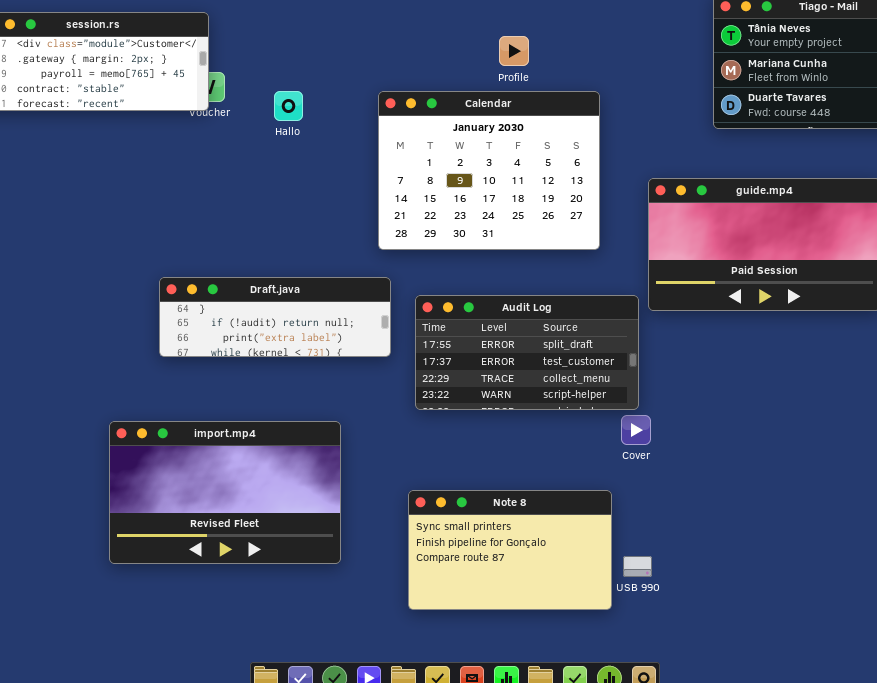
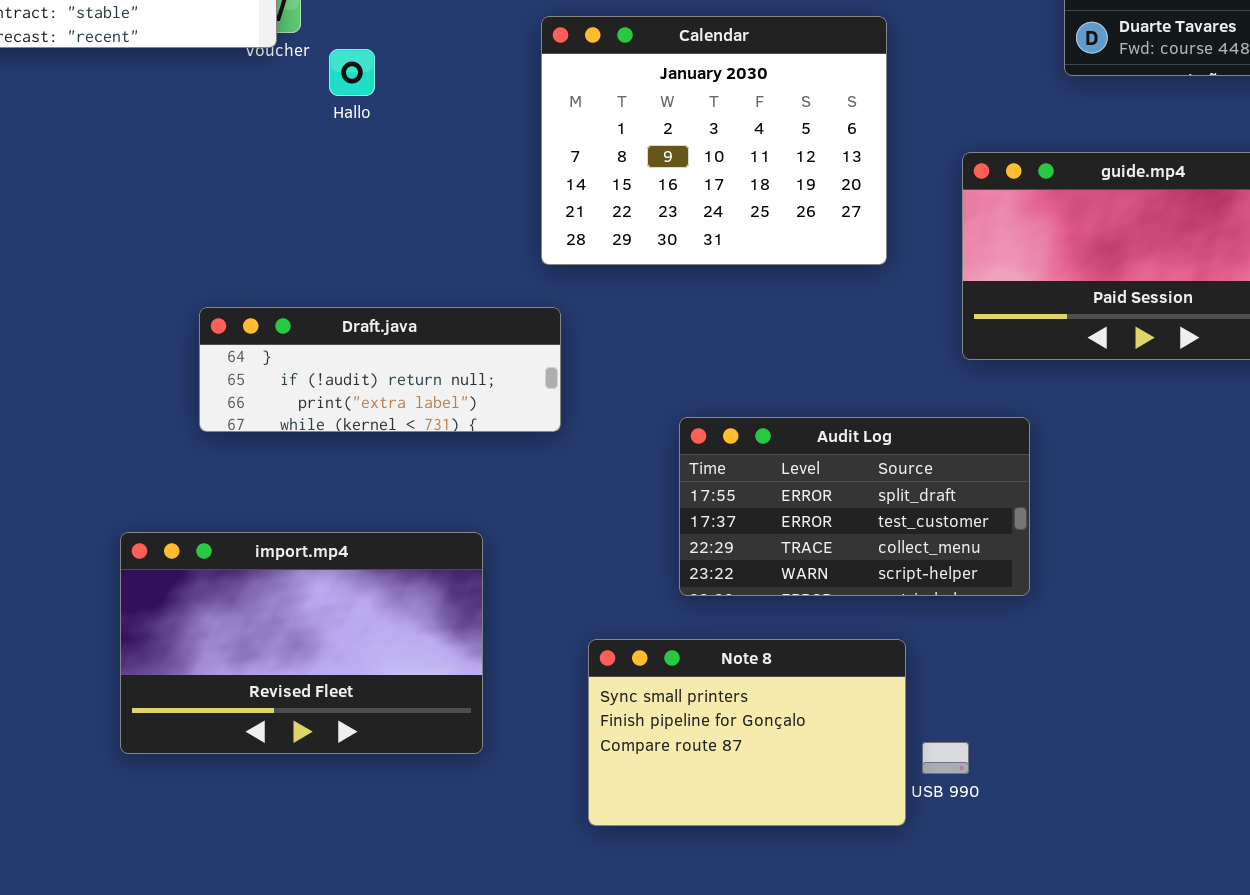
Hallo: [274,91,303,121] -> [329,49,375,96], moved
Audit Log: [415,295,639,410] -> [679,417,1030,596], moved

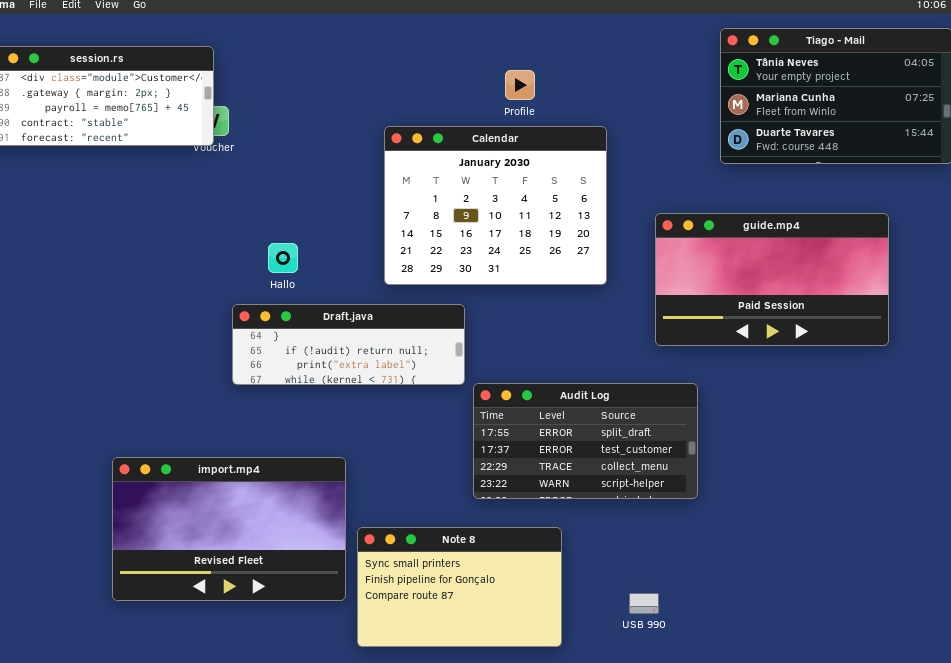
Hallo: [329,49,375,96] -> [268,243,298,273], moved
Draft.java: [199,307,561,432] -> [232,304,465,385], moved
Note 8: [588,639,906,826] -> [357,527,562,647], moved

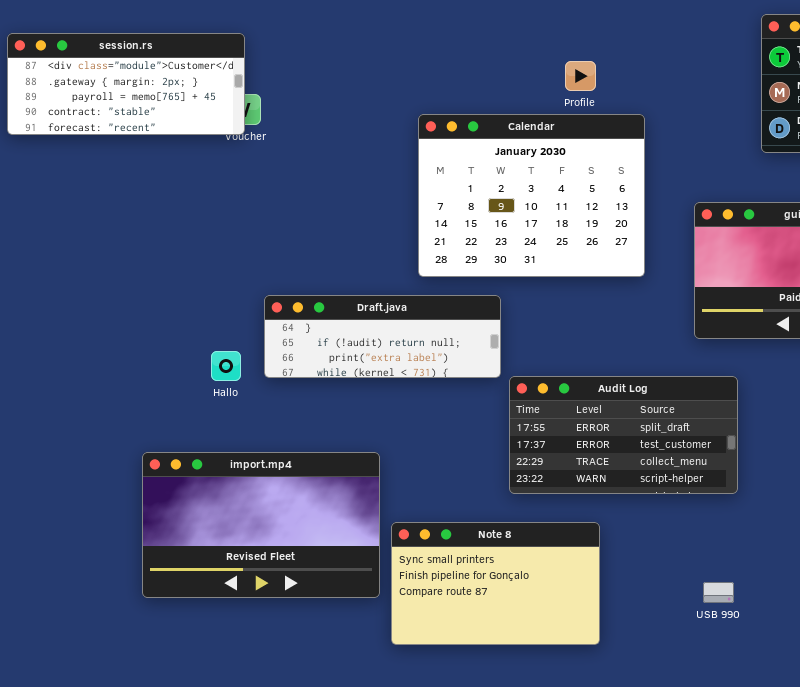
Profile: [505,70,535,100] -> [565,61,596,91], moved
Hallo: [268,243,298,273] -> [211,351,241,381], moved
USB 990: [629,593,659,614] -> [703,582,734,603], moved

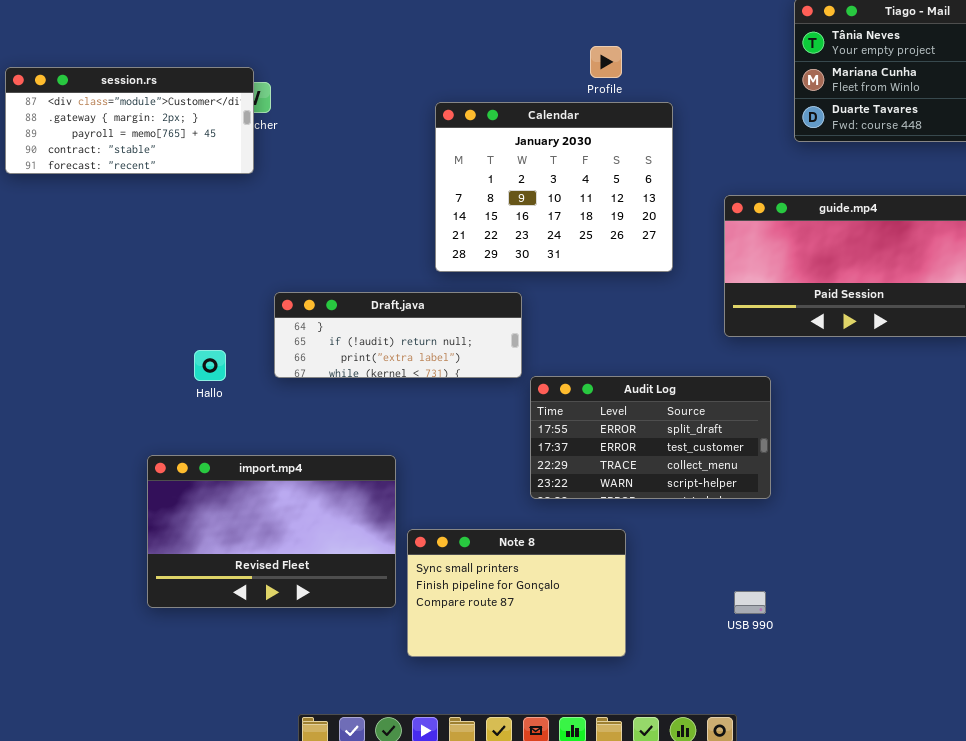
session.rs: [7,33,245,135] -> [5,67,254,174], moved
Hallo: [211,351,241,381] -> [194,350,226,381], moved

